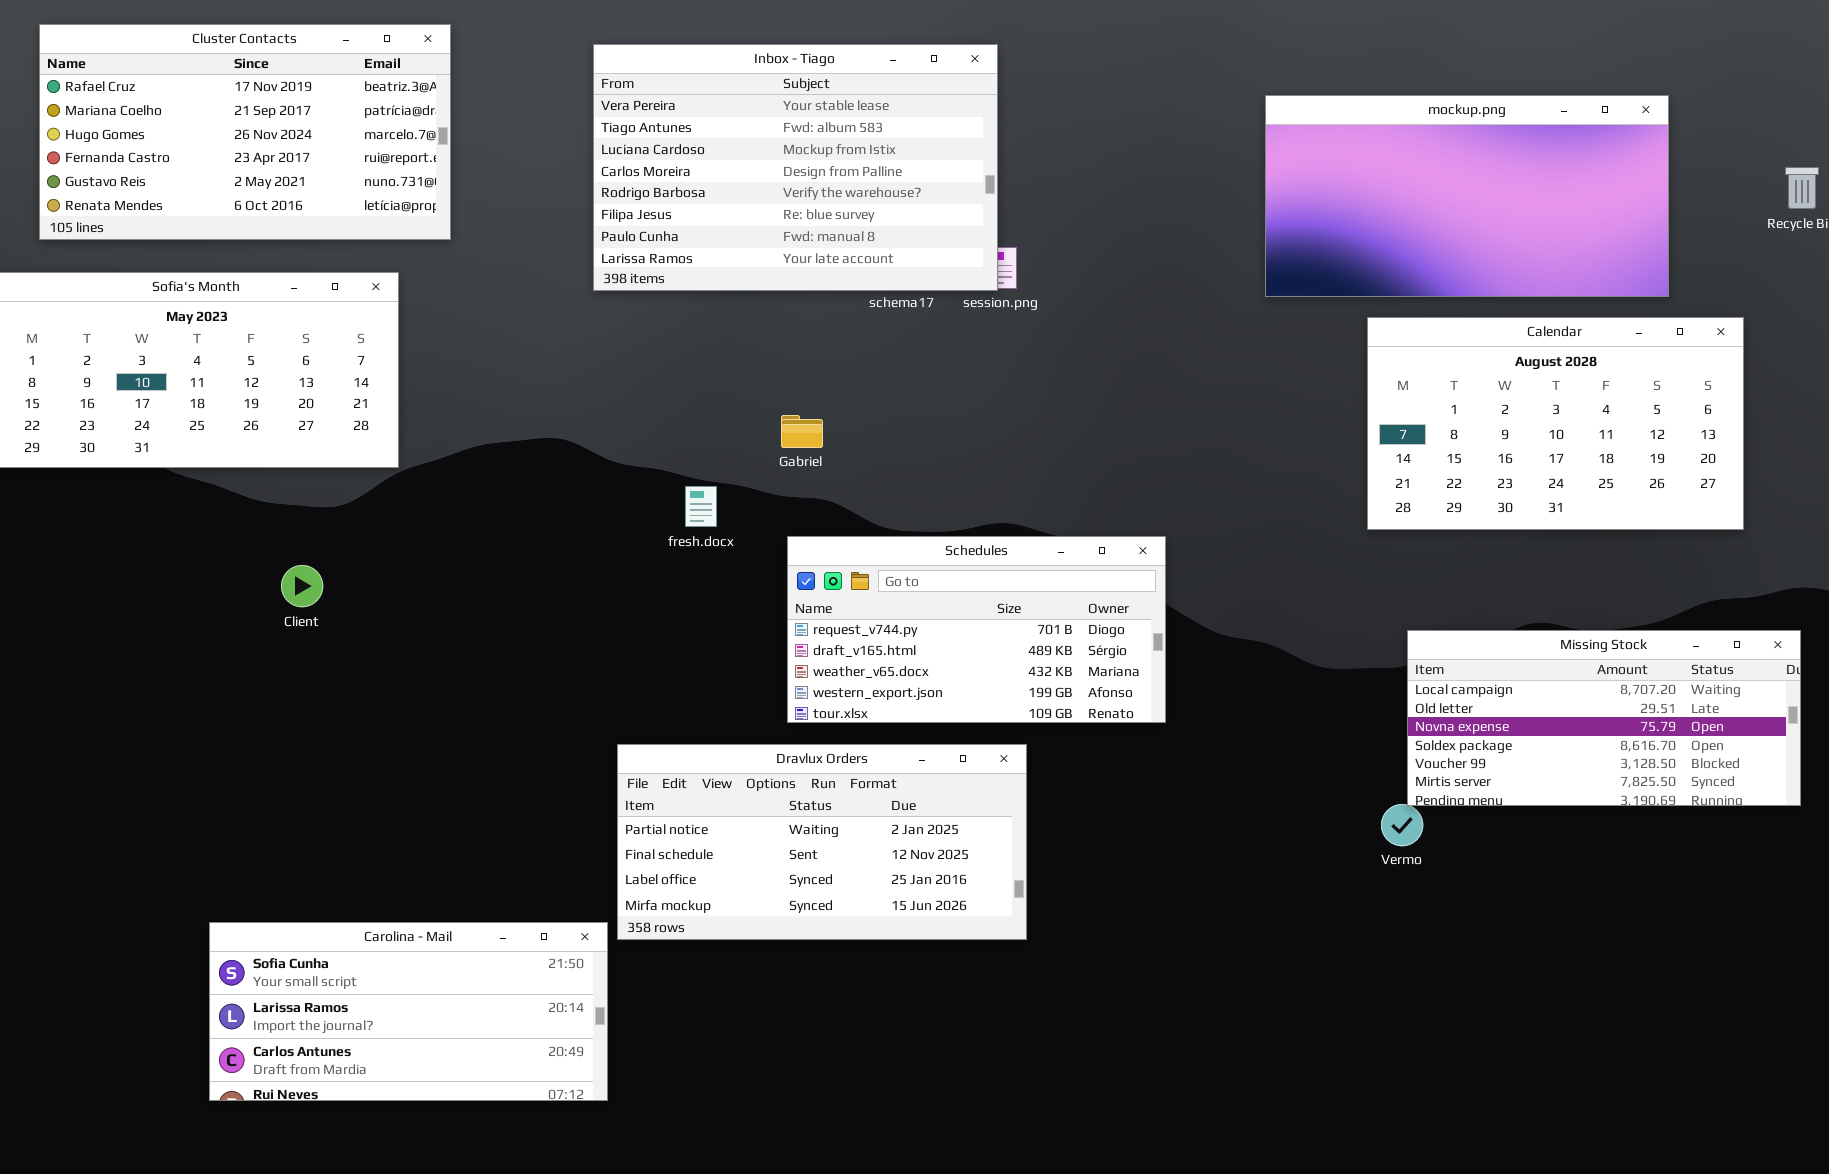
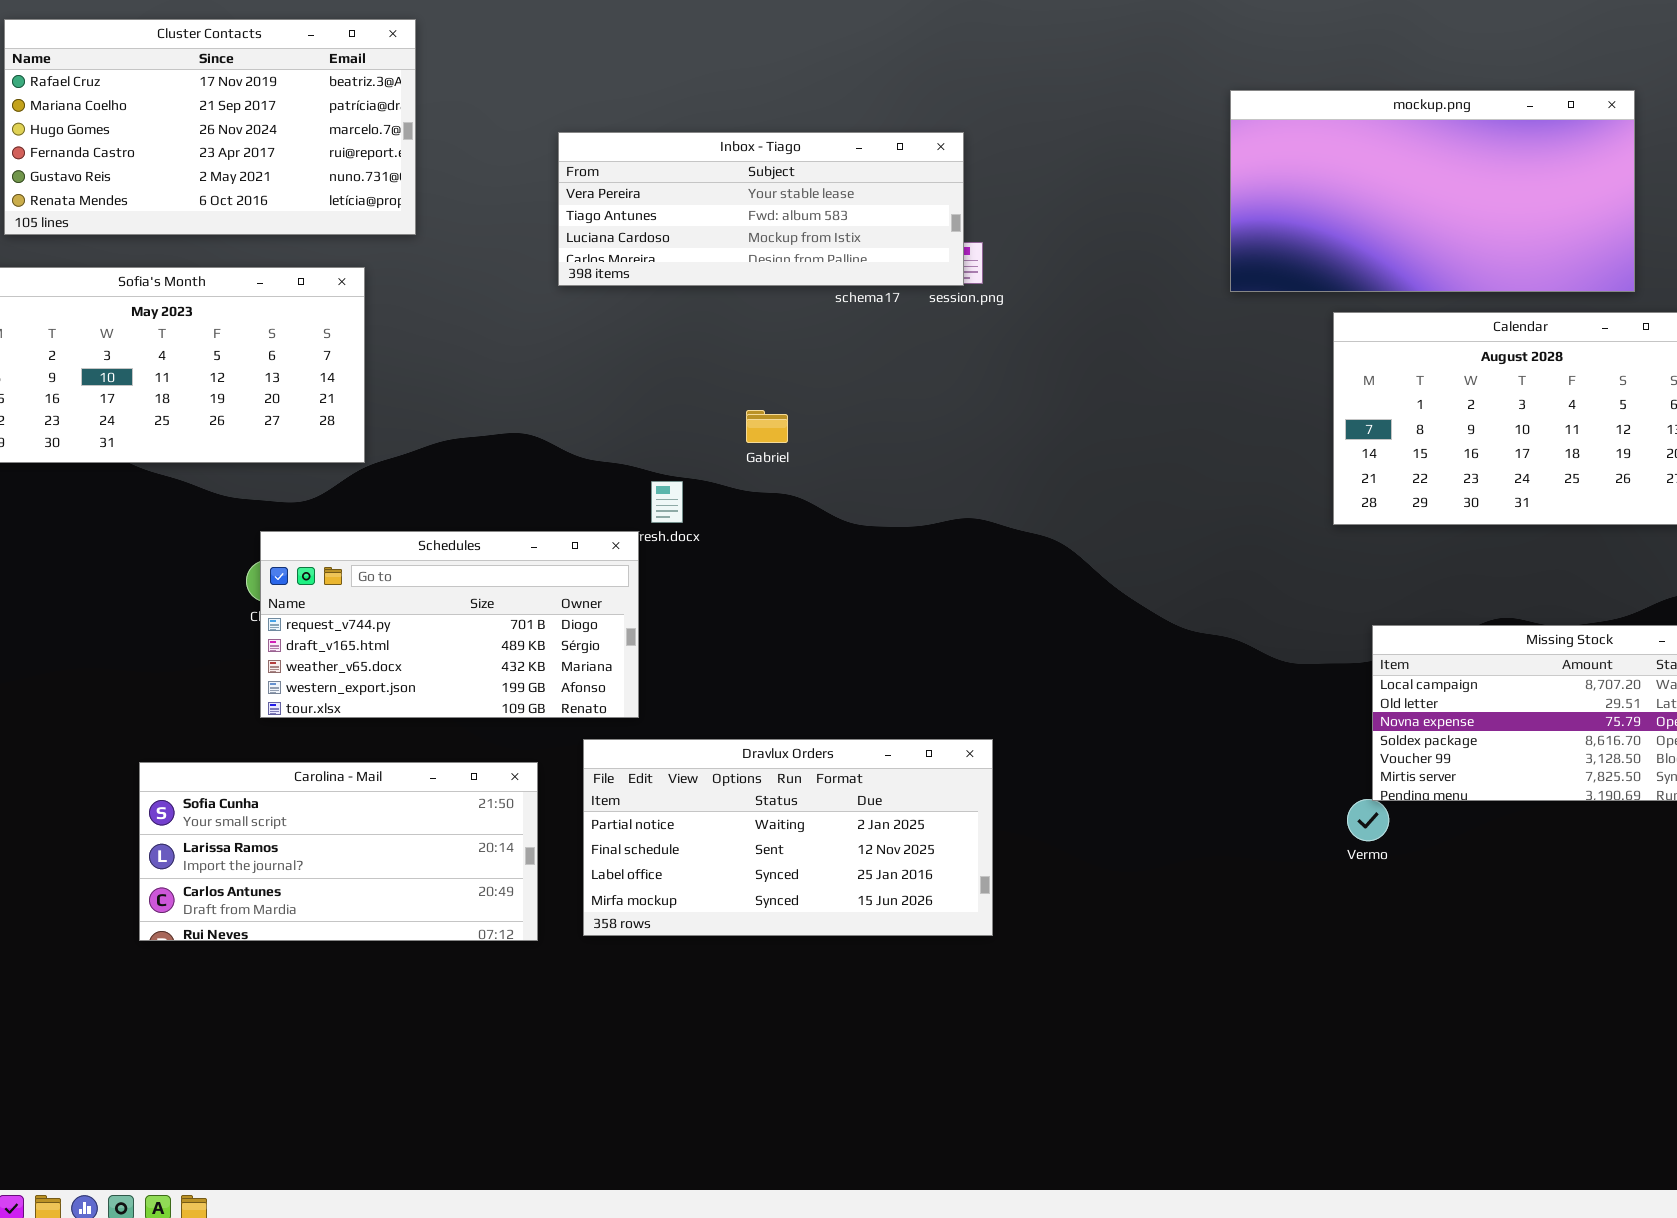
Inbox - Tiago: [593,44,998,291] -> [558,132,964,286], resized
Schedules: [787,536,1166,723] -> [260,531,639,718], moved
Carolina - Mail: [209,922,608,1101] -> [139,762,538,941], moved

